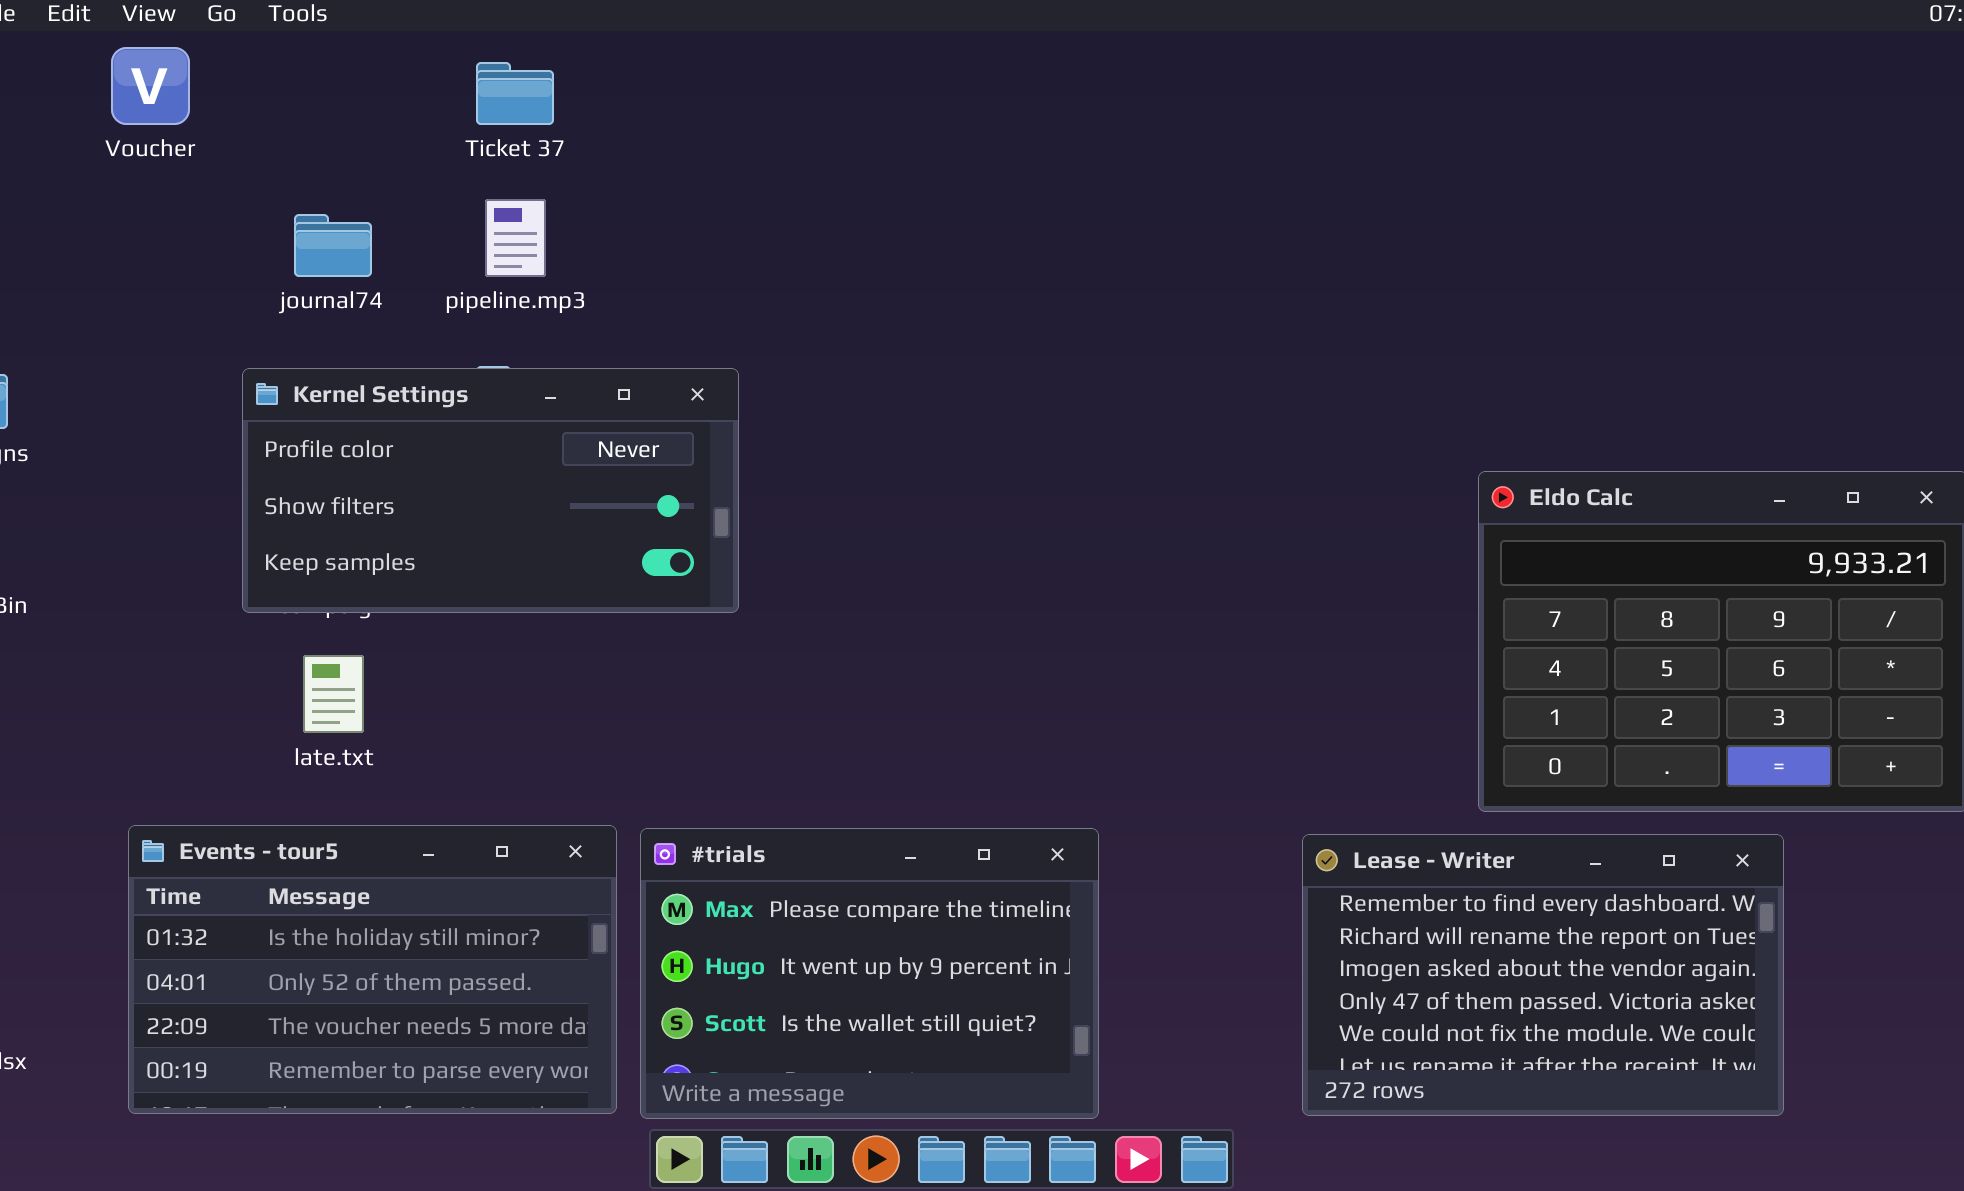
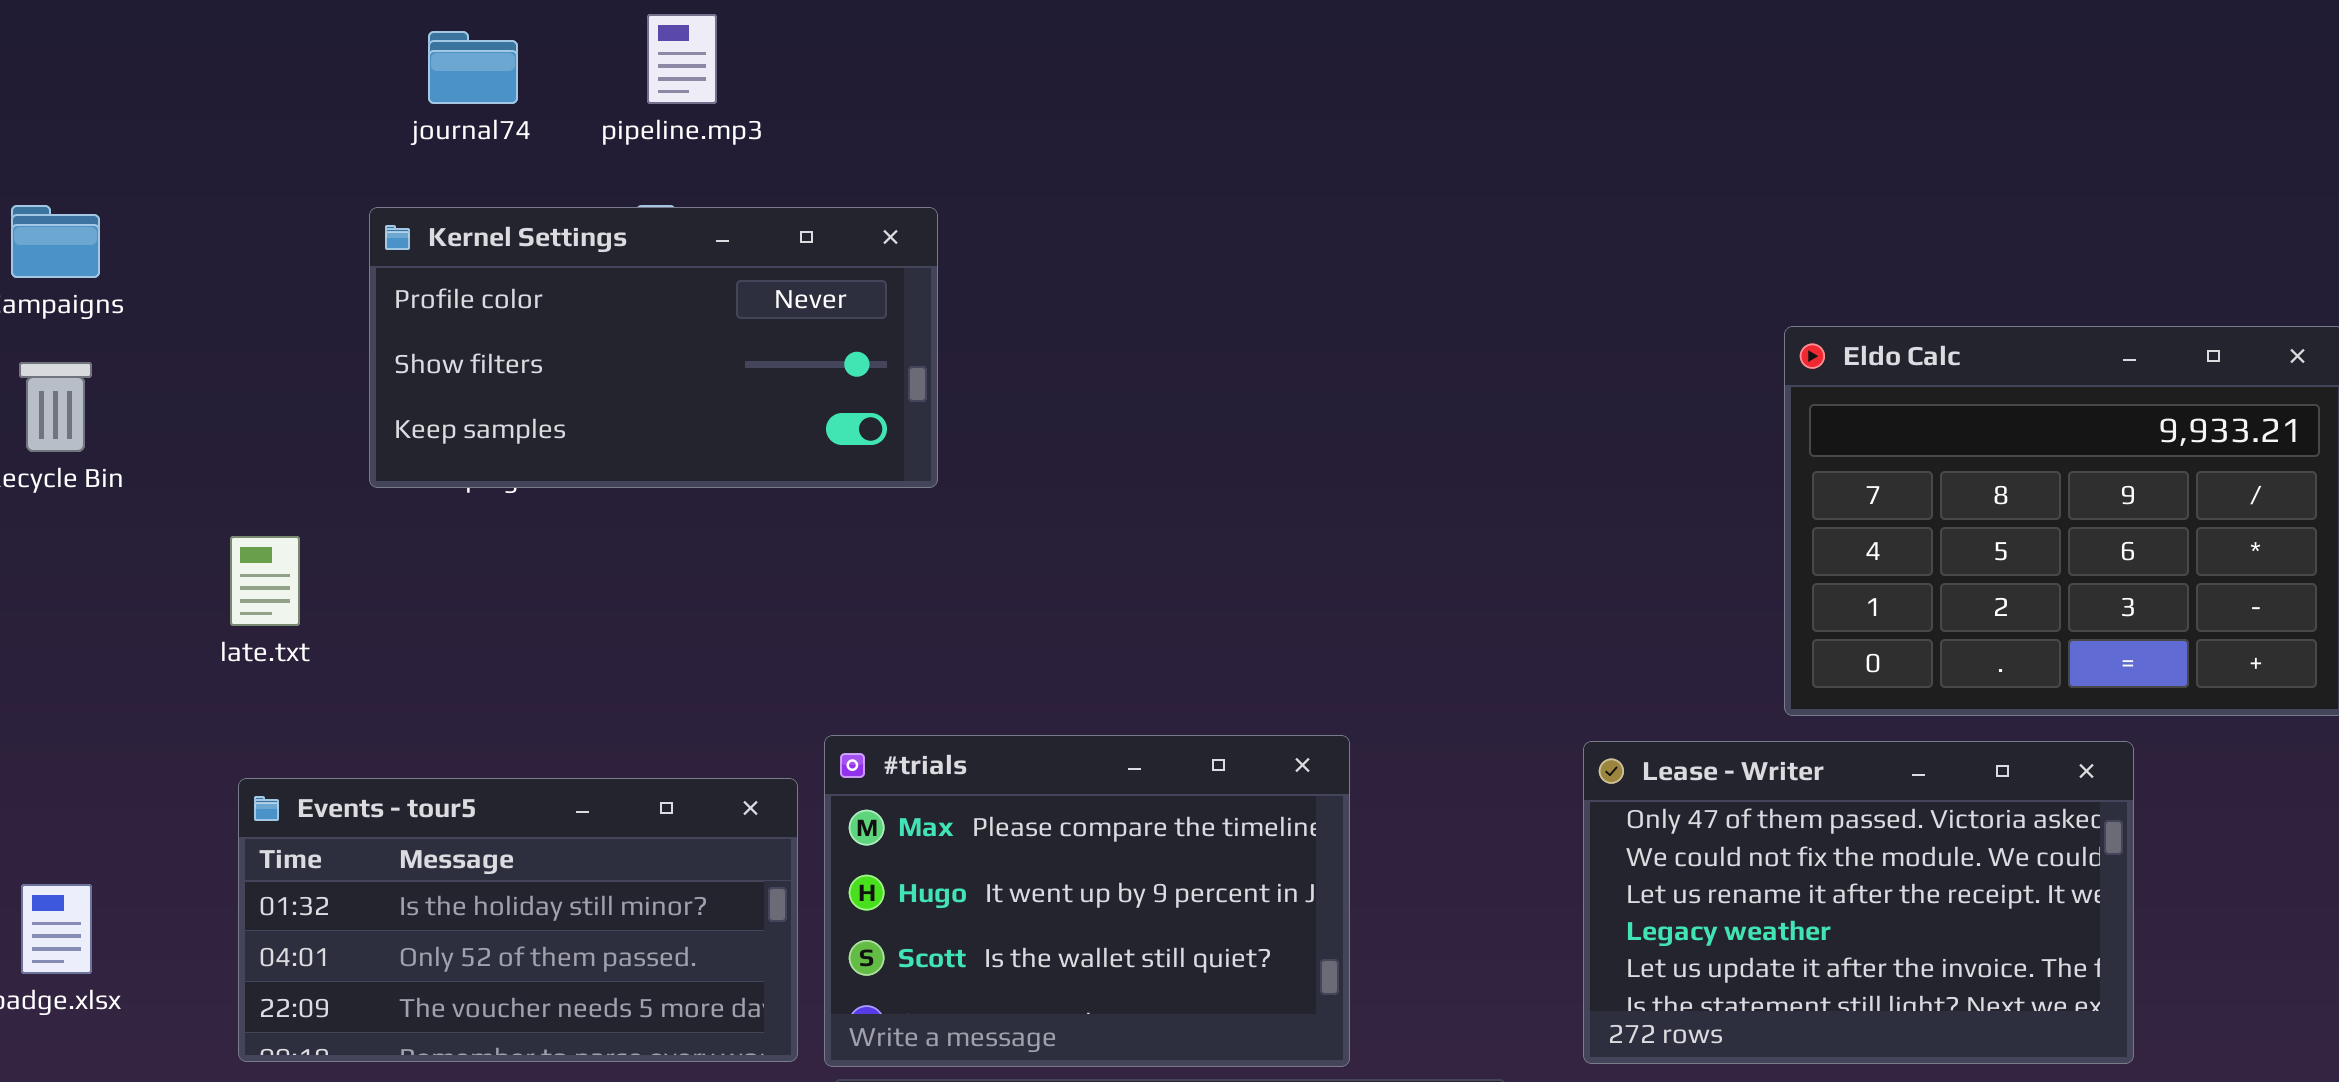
late.txt: [303,655,364,733] -> [230,536,300,626], moved
Events - tour5: [128,825,617,1114] -> [238,778,798,1062], resized
Lease - Writer: [1302,834,1784,1116] -> [1583,741,2134,1064], scrolled down 3 rows

